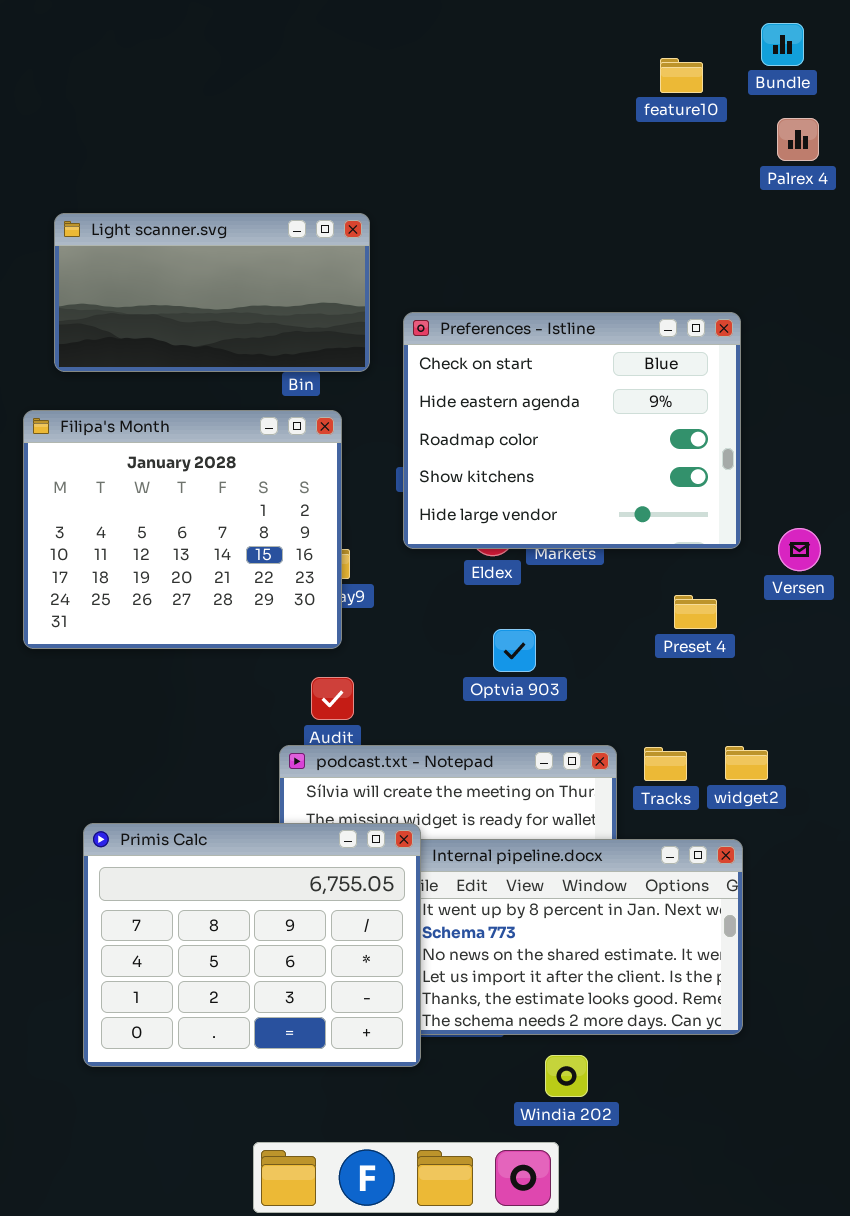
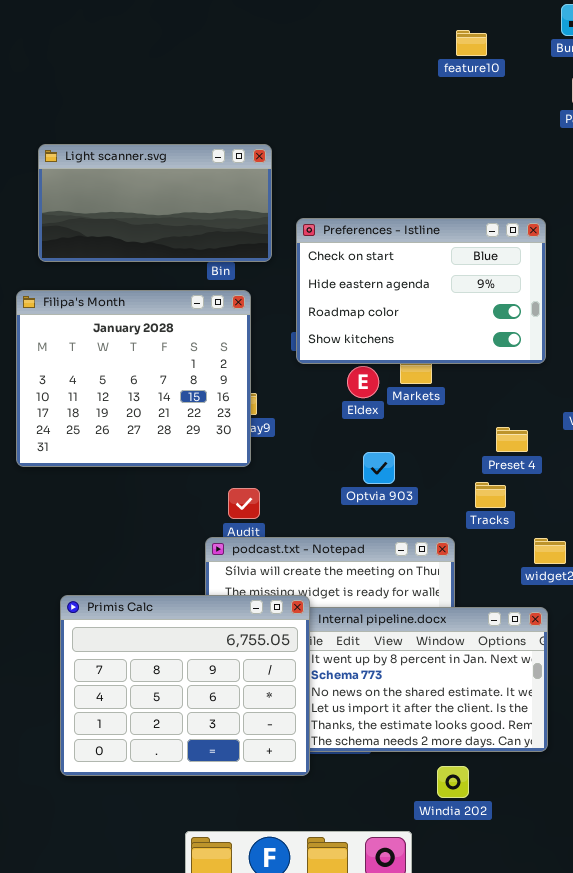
feature10: [660,58,703,93] -> [456,30,487,56], moved
Preferences - Istline: [403,312,741,549] -> [296,218,546,364], resized
Tracks: [644,747,687,781] -> [475,482,506,508], moved
Windia 202: [545,1055,588,1097] -> [437,766,469,798], moved

